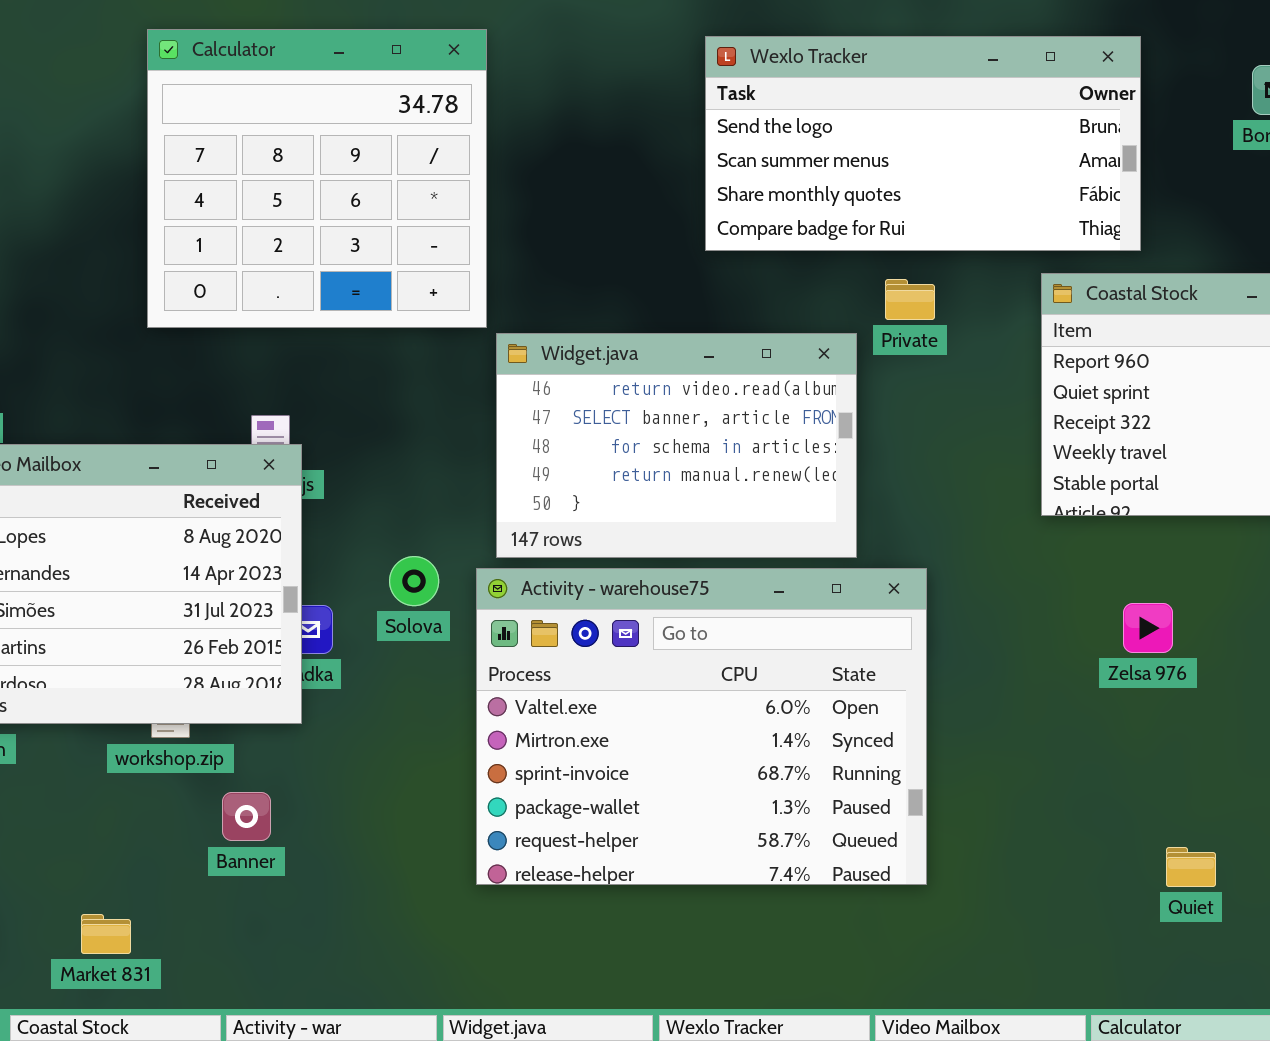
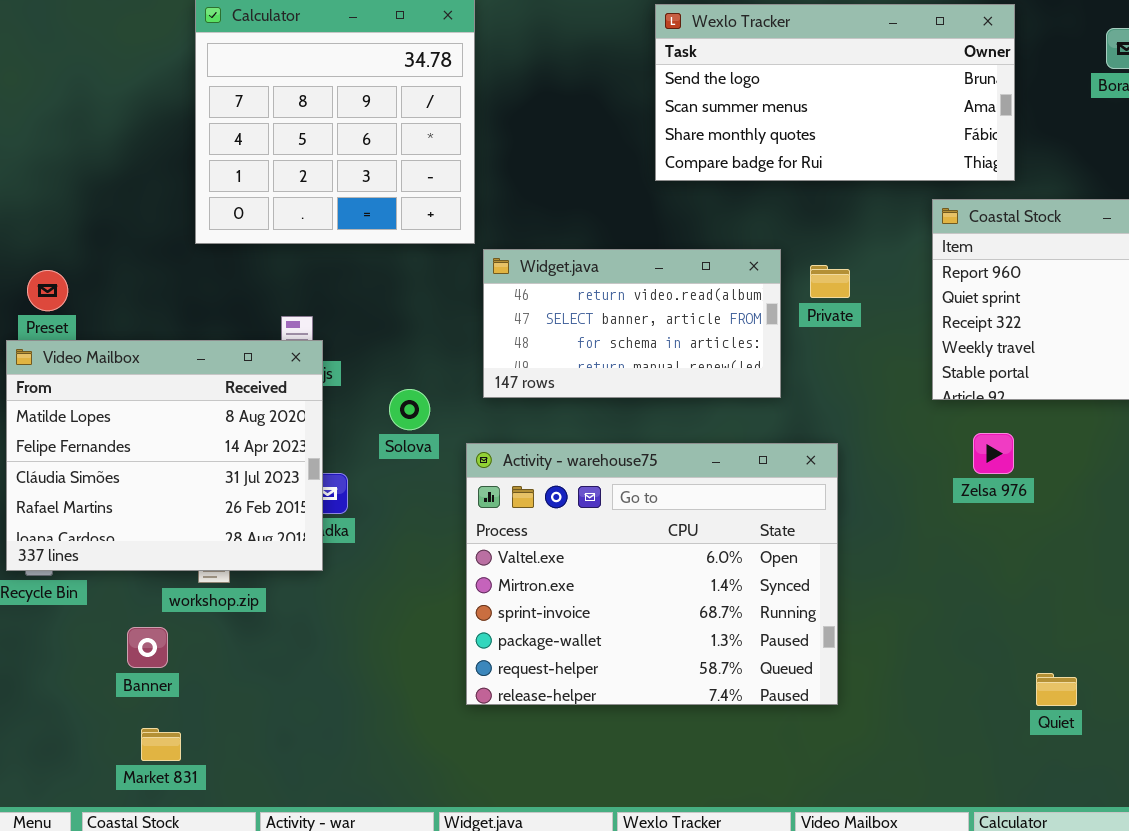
Private: [885,279,935,320] -> [810,265,850,298], moved
Widget.java: [496,333,857,558] -> [483,249,781,398], resized
Solova: [389,556,439,606] -> [389,389,430,430], moved
Zelsa 976: [1123,603,1173,653] -> [973,433,1014,474], moved
Banner: [222,792,271,841] -> [127,627,168,668], moved

